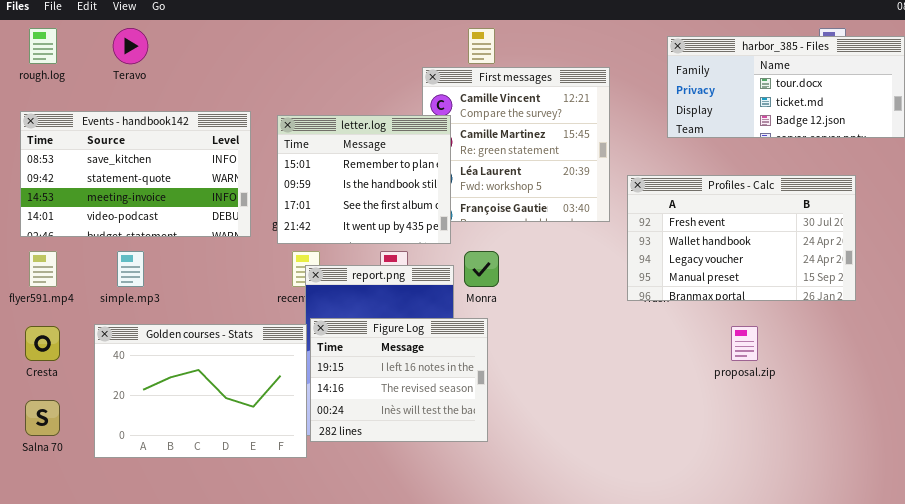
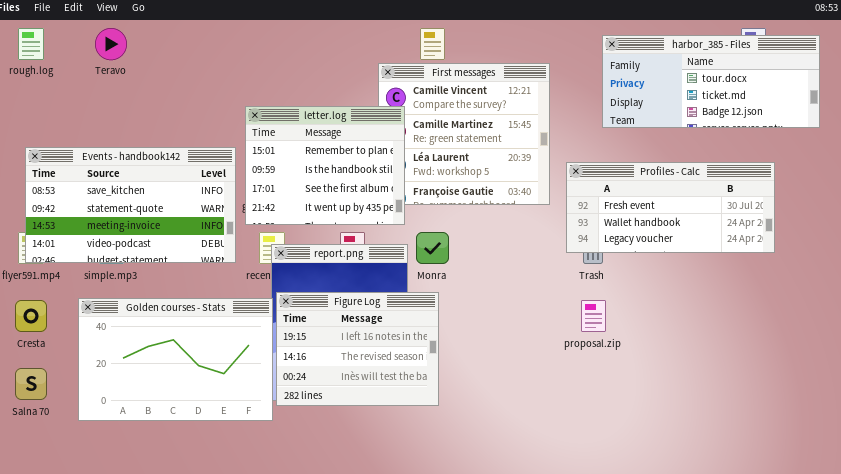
Events - handbook142: [20,111,251,237] -> [25,147,236,263], moved
Profiles - Calc: [627,175,856,301] -> [566,162,775,253], resized
proposal.zip: [731,326,758,361] -> [581,300,606,332], moved

